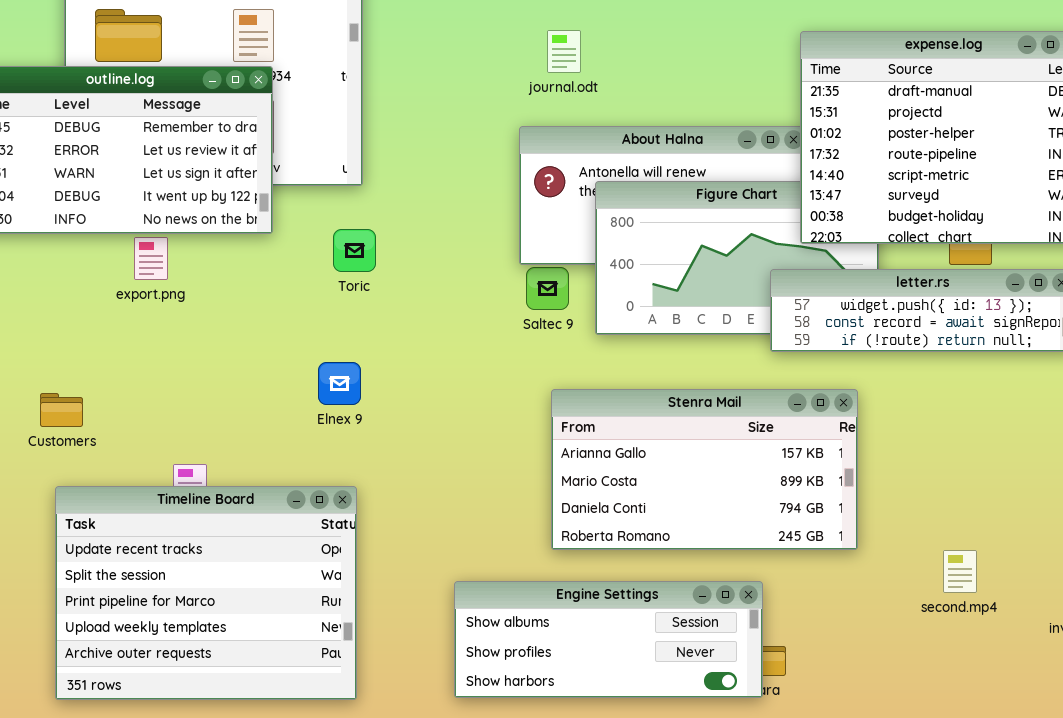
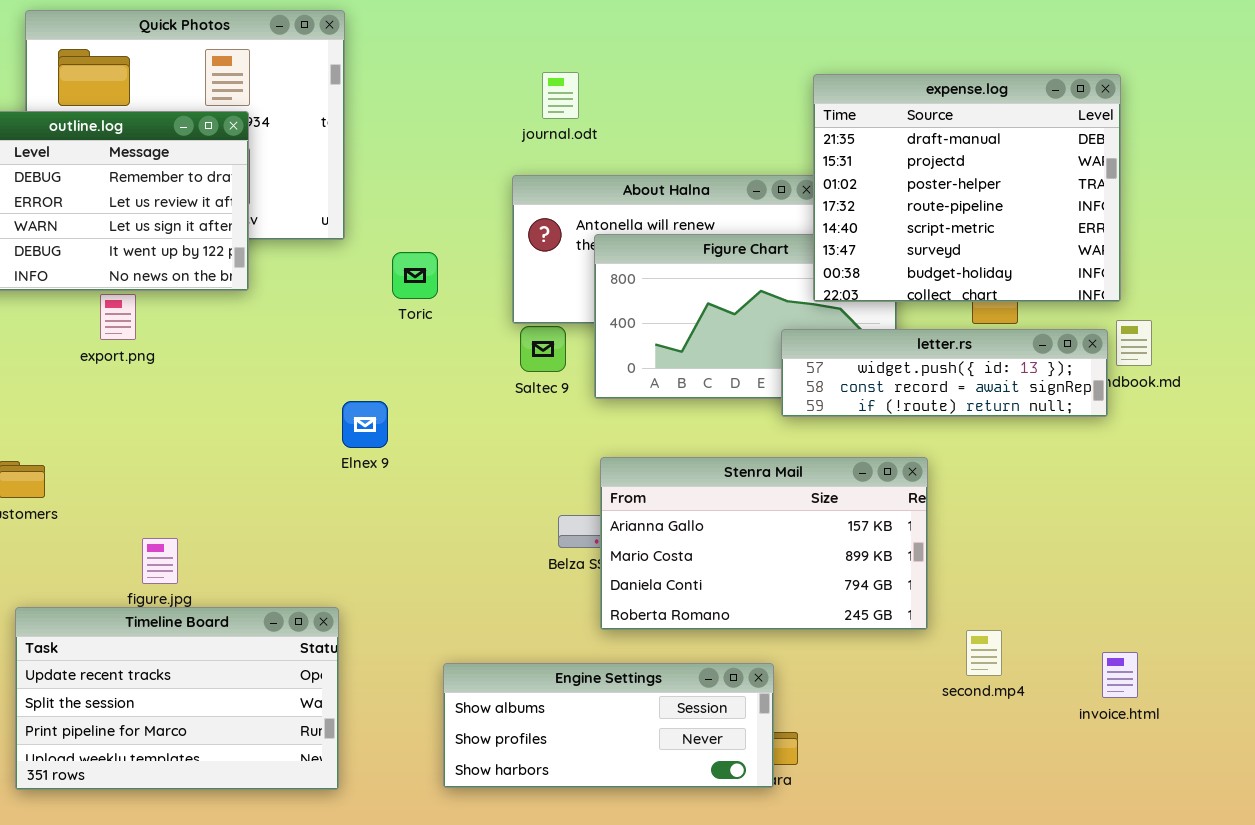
Toric: [333,229,376,272] -> [392,252,438,299], moved
Elnex 9: [318,362,361,405] -> [342,401,388,448], moved
Stenra Mail: [551,389,858,550] -> [600,457,928,630], moved
Timeline Board: [55,486,357,700] -> [15,607,339,790], resized

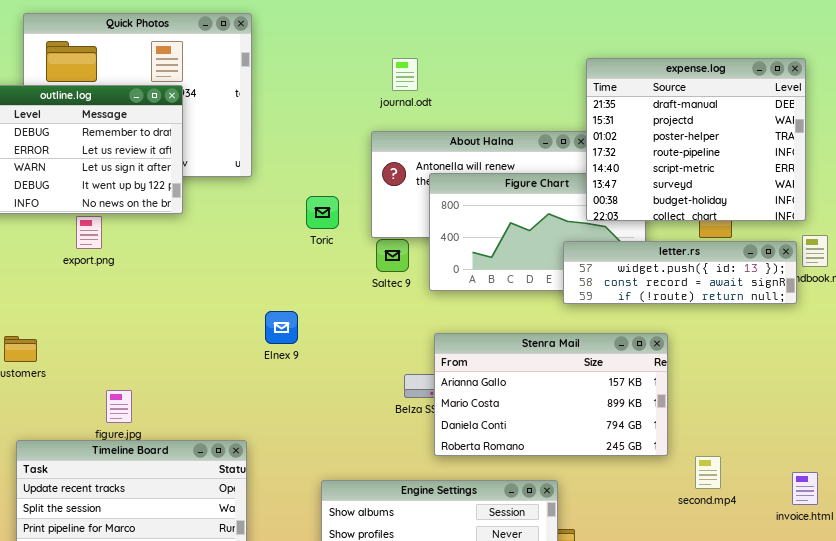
Toric: [392,252,438,299] -> [306,196,339,229], moved
Elnex 9: [342,401,388,448] -> [265,311,298,344], moved

